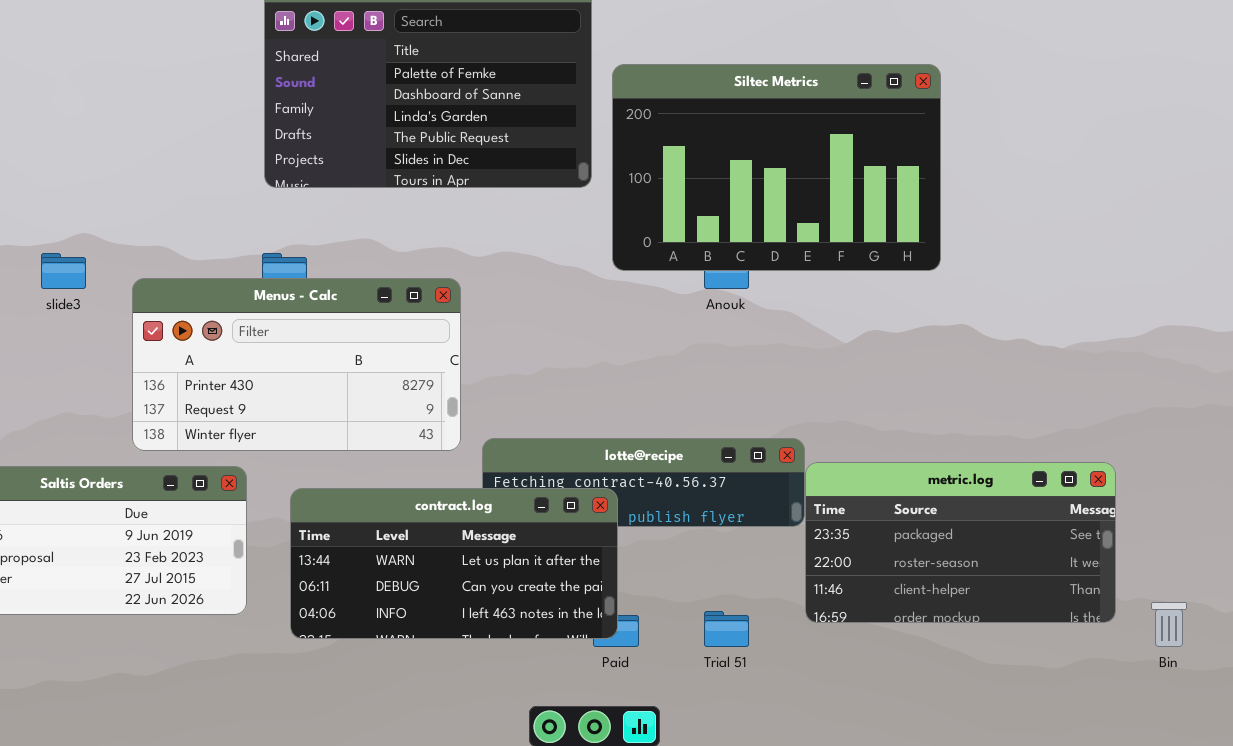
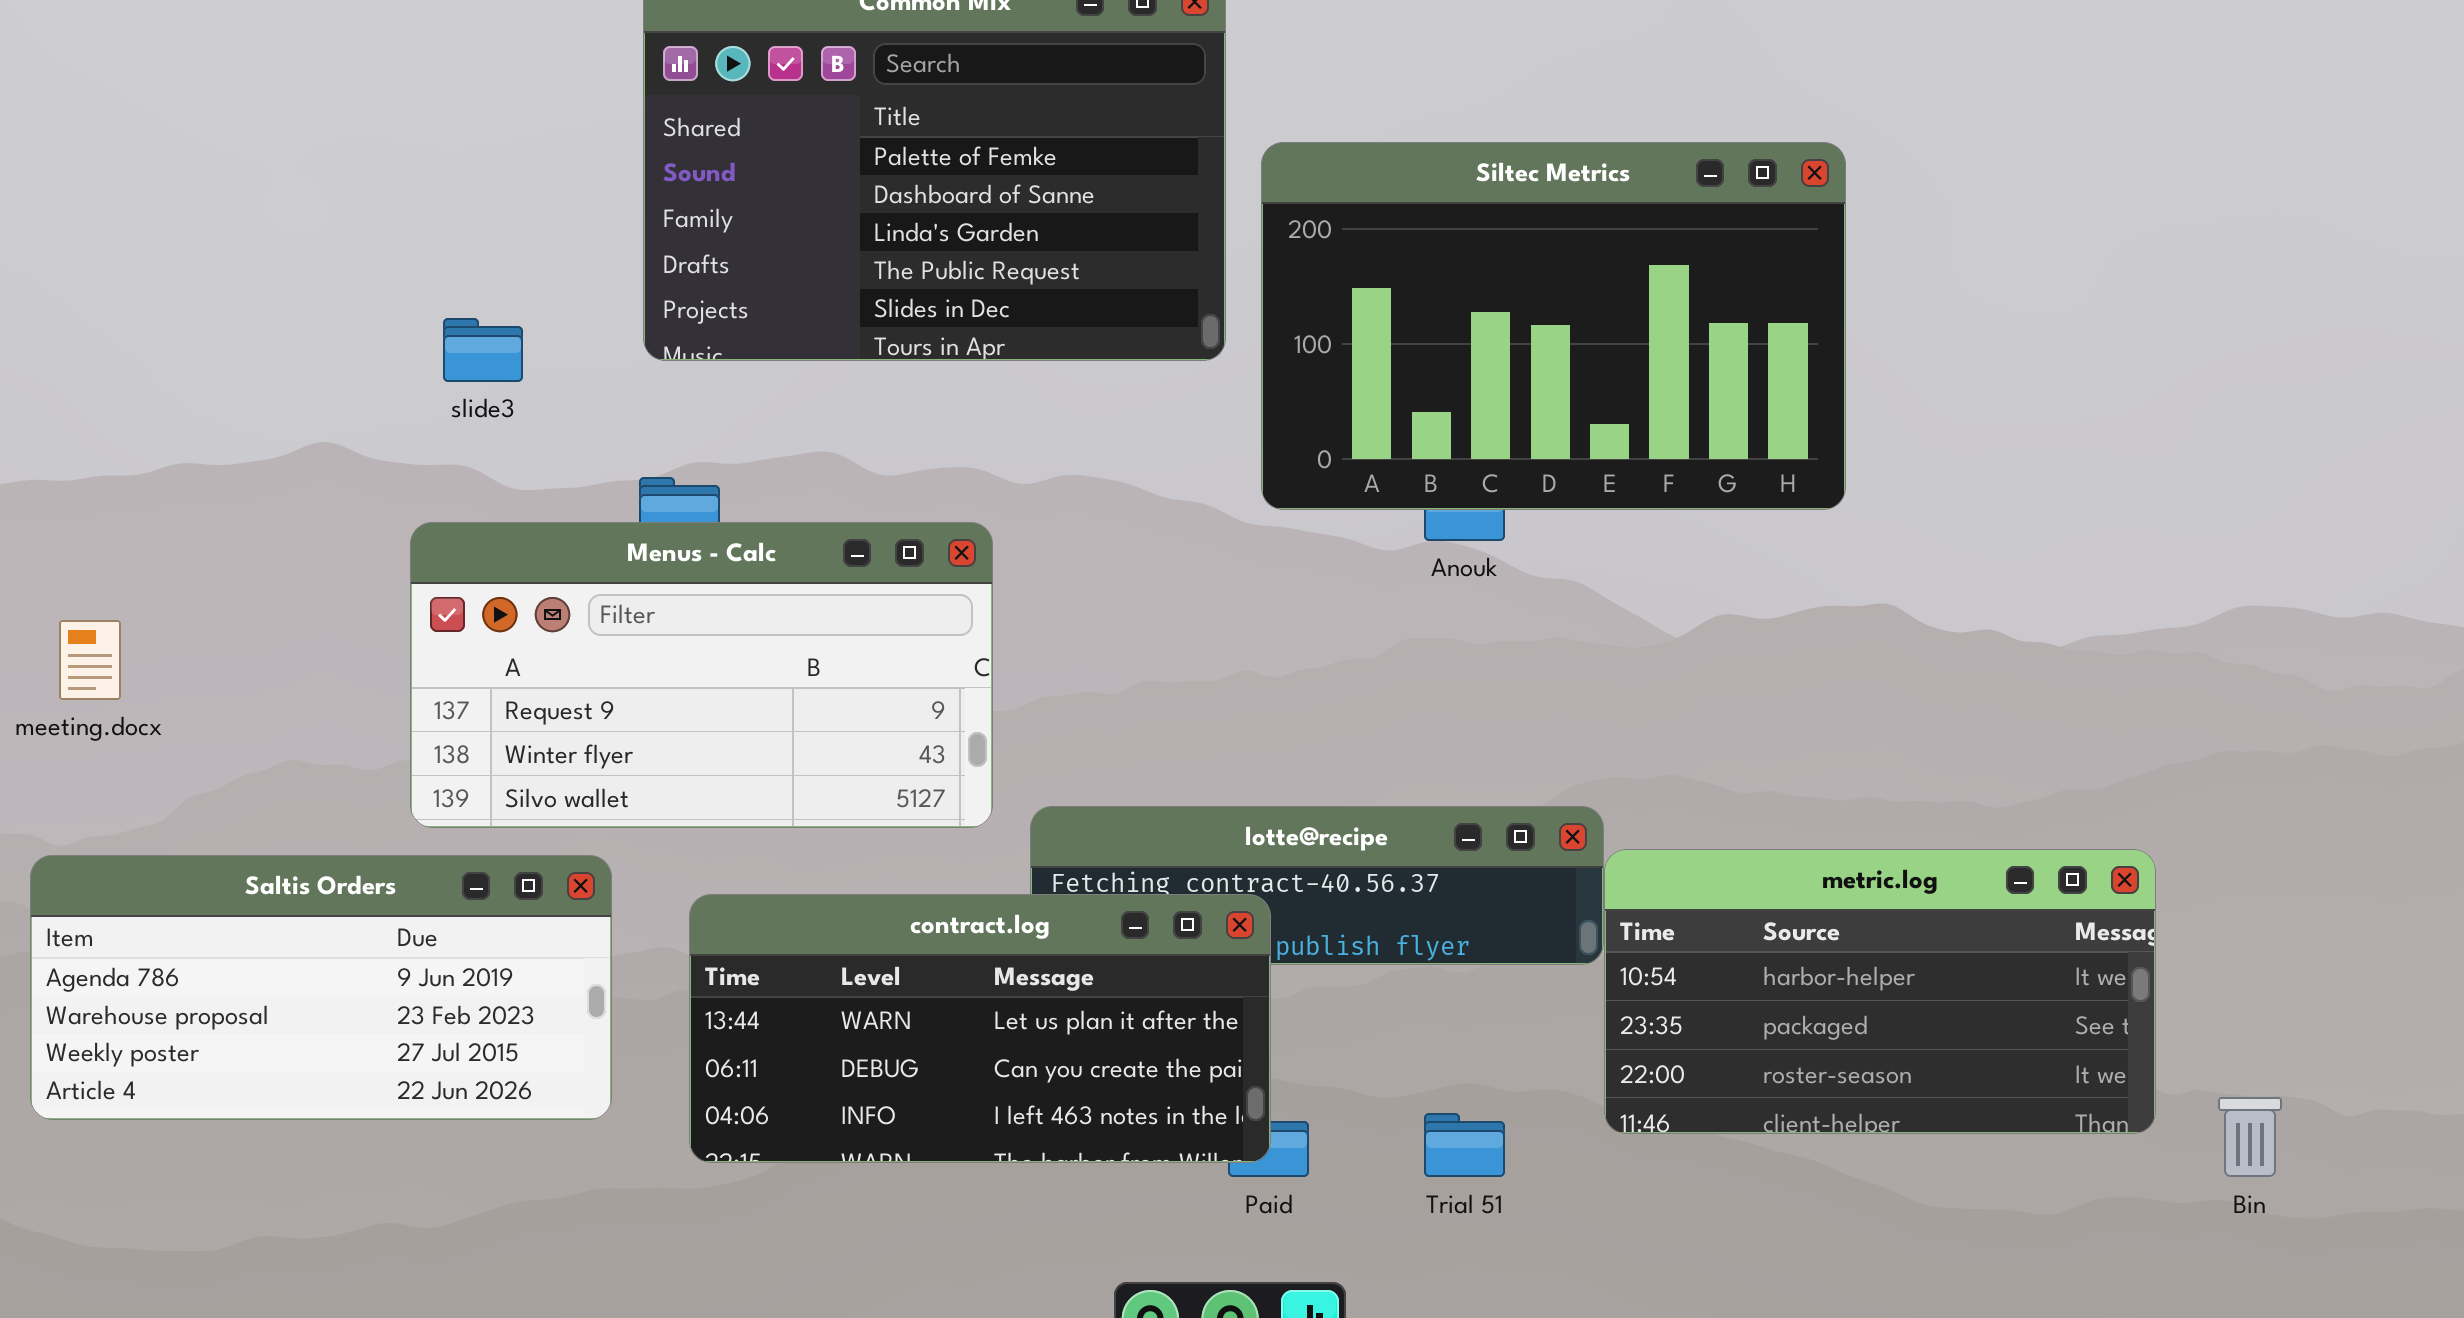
slide3: [41,253,86,289] -> [443,318,523,382], moved
Menus - Calc: [132,278,461,451] -> [410,522,993,828], scrolled down 1 row
metric.log: [805,462,1116,623] -> [1604,849,2156,1134], scrolled up 1 row

